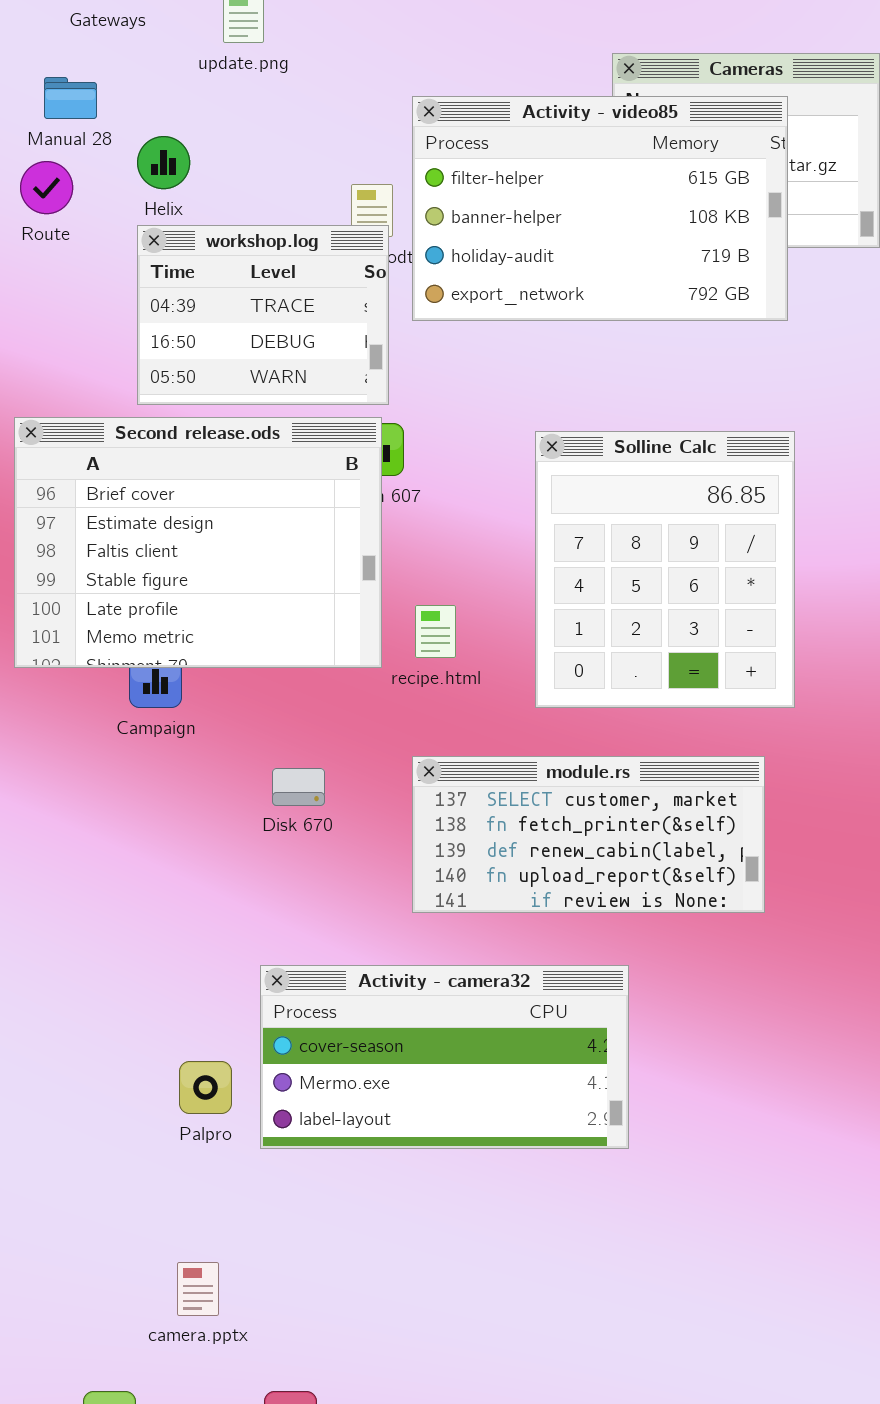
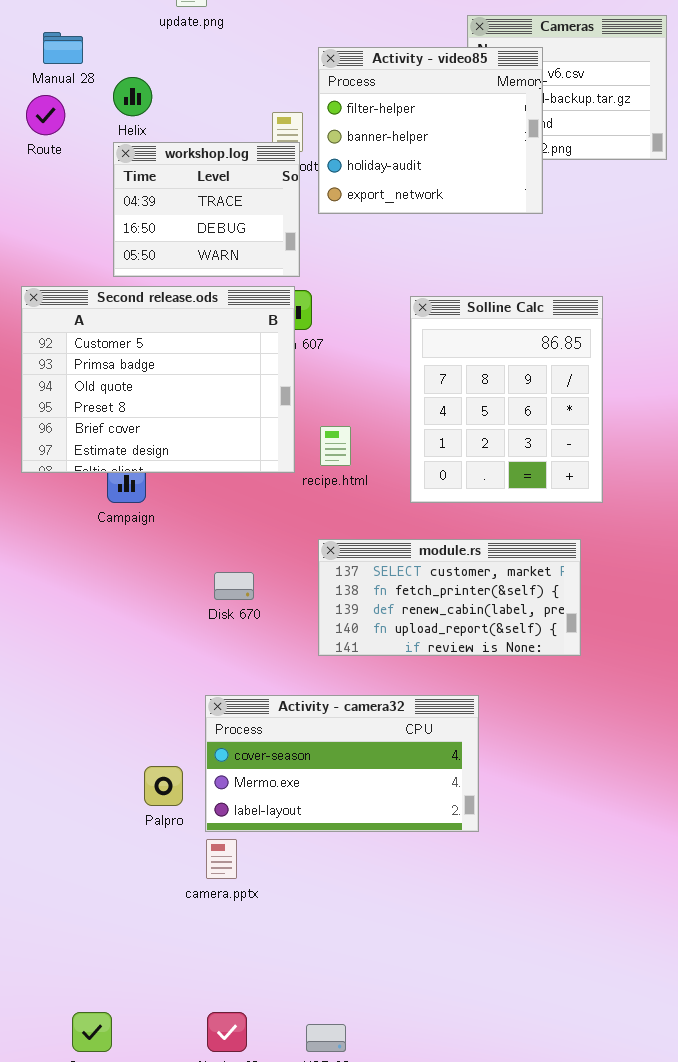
Activity - video85: [412,96,788,321] -> [318,47,543,214], resized
Second release.ods: [14,417,382,668] -> [21,286,295,473], scrolled up 4 rows
Disk 670: [272,768,325,806] -> [214,572,254,600], moved
camera.pptx: [177,1262,219,1316] -> [206,839,237,879], moved

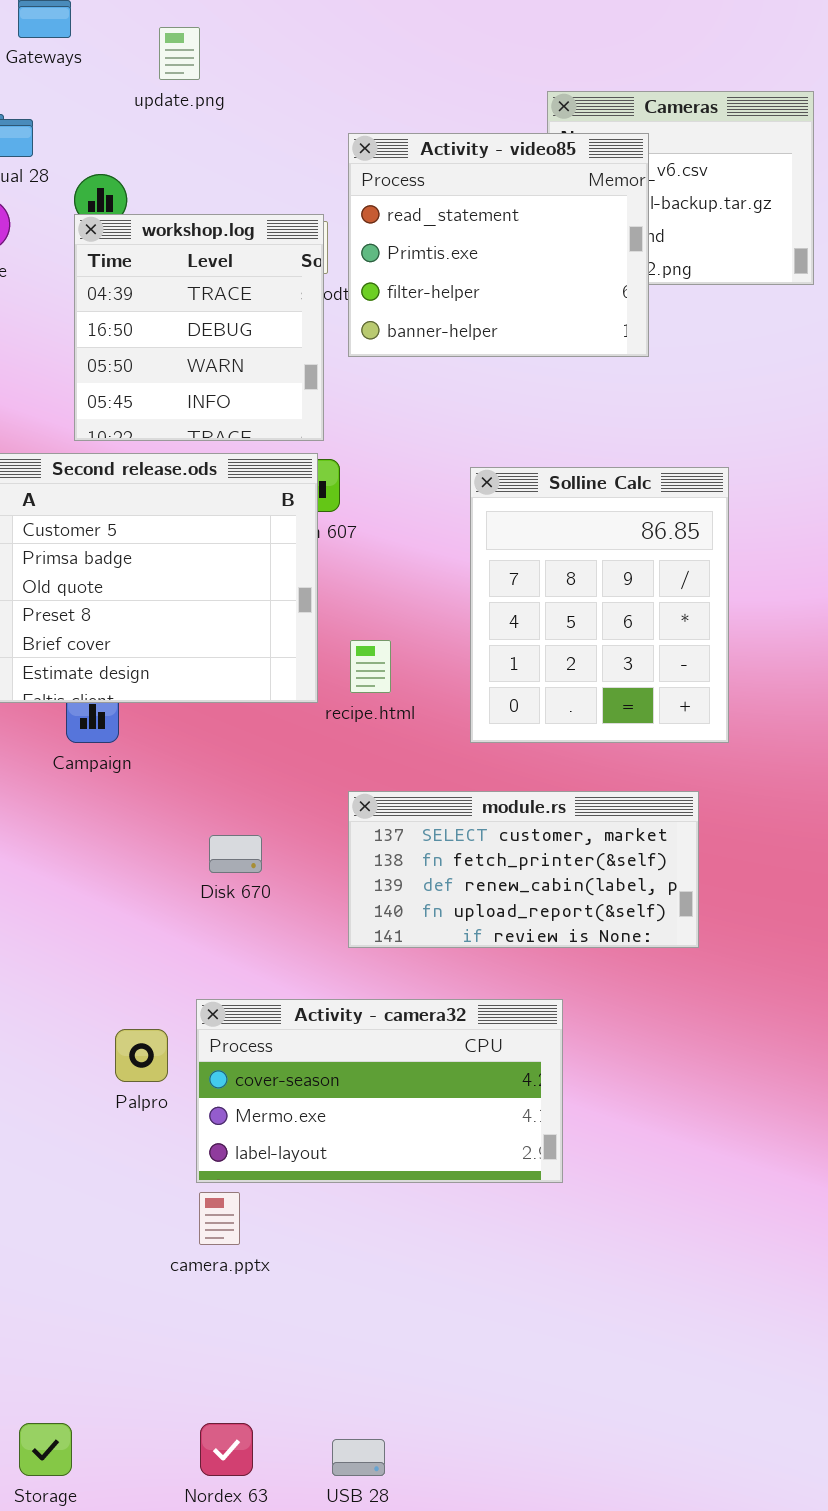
Activity - video85: [318,47,543,214] -> [348,133,649,357], scrolled up 2 rows
workshop.log: [113,142,300,277] -> [74,214,324,441], resized
Palpro: [144,766,183,806] -> [115,1029,168,1082], moved

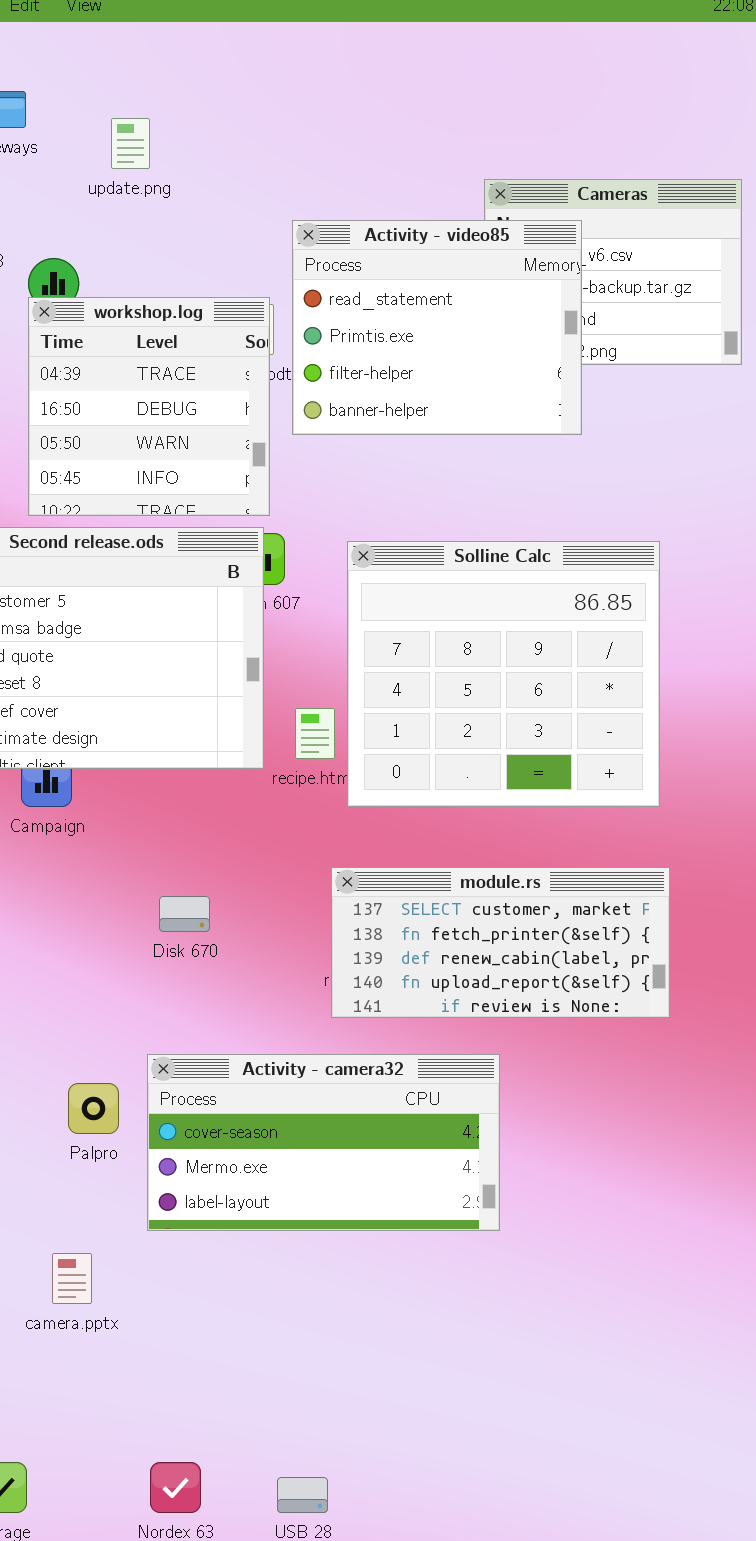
Solline Calc: [470,467,729,743] -> [347,541,660,807], resized
module.rs: [348,791,699,948] -> [331,867,670,1018], moved
camera.pptx: [199,1192,240,1245] -> [52,1253,92,1304], moved

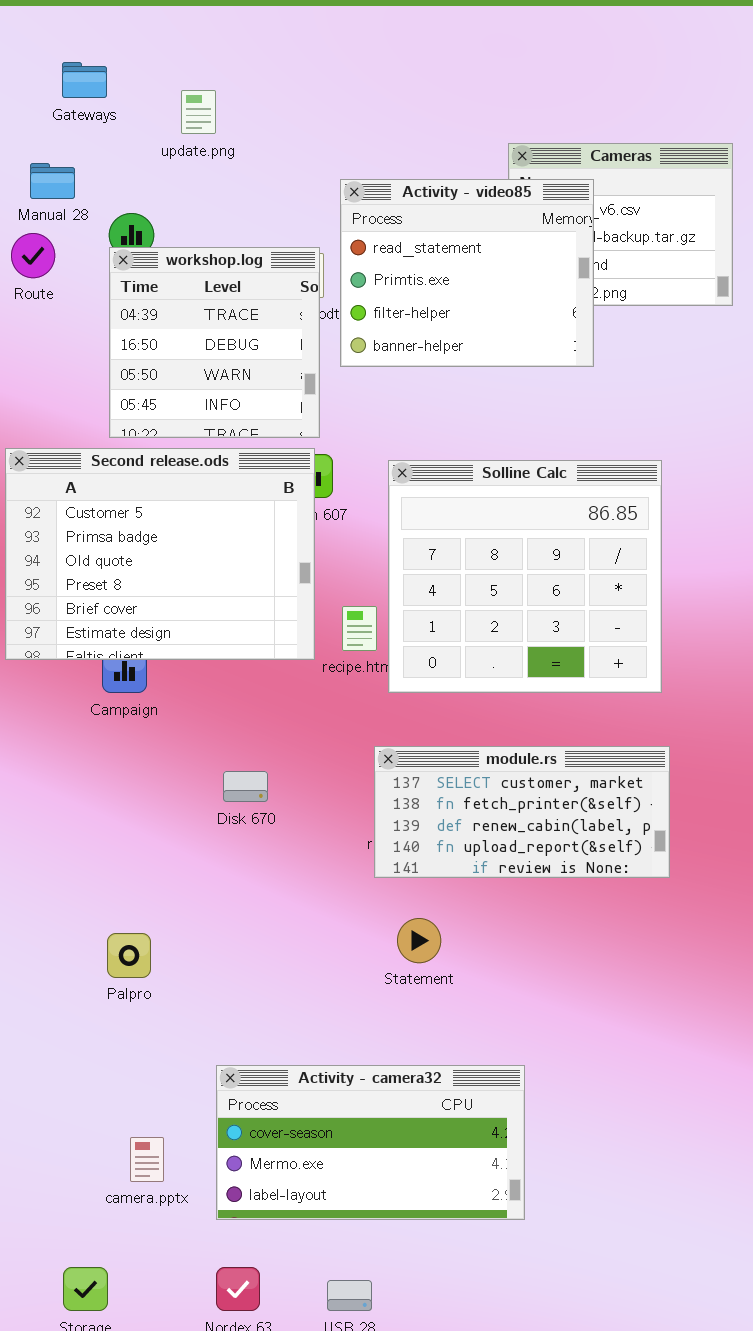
Activity - camera32: [147,1054,500,1231] -> [216,1065,525,1220], moved
Palpro: [68,1083,119,1134] -> [107,933,151,978], moved
camera.pptx: [52,1253,92,1304] -> [130,1137,164,1182], moved

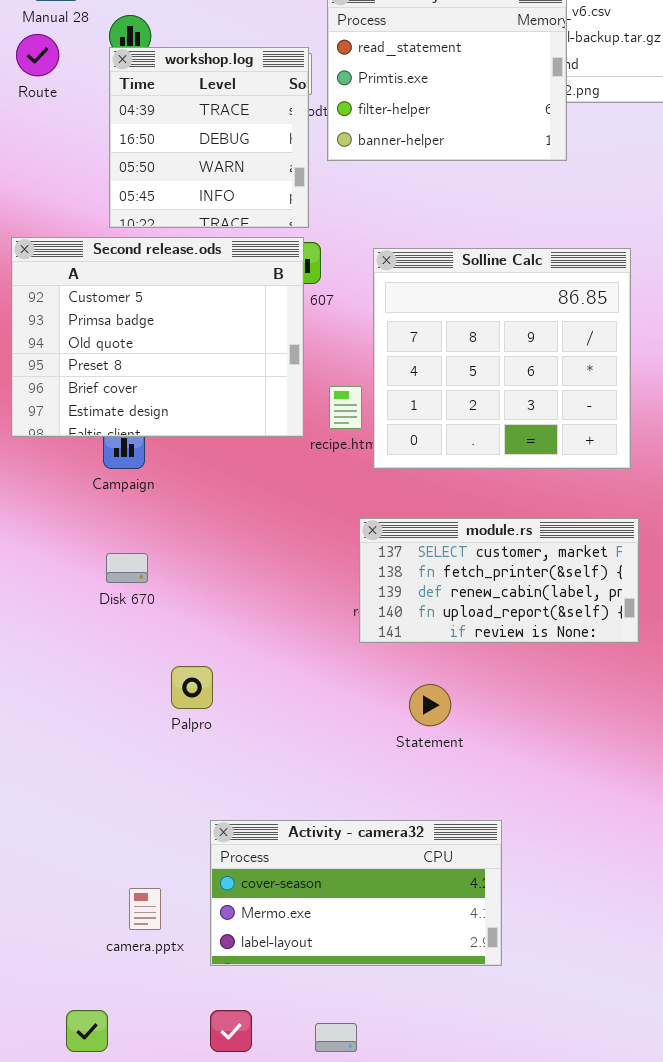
Disk 670: [223,771,268,802] -> [106,553,148,583], moved
Statement: [397,918,441,963] -> [409,684,451,726], moved
Palpro: [107,933,151,978] -> [171,666,213,709], moved

